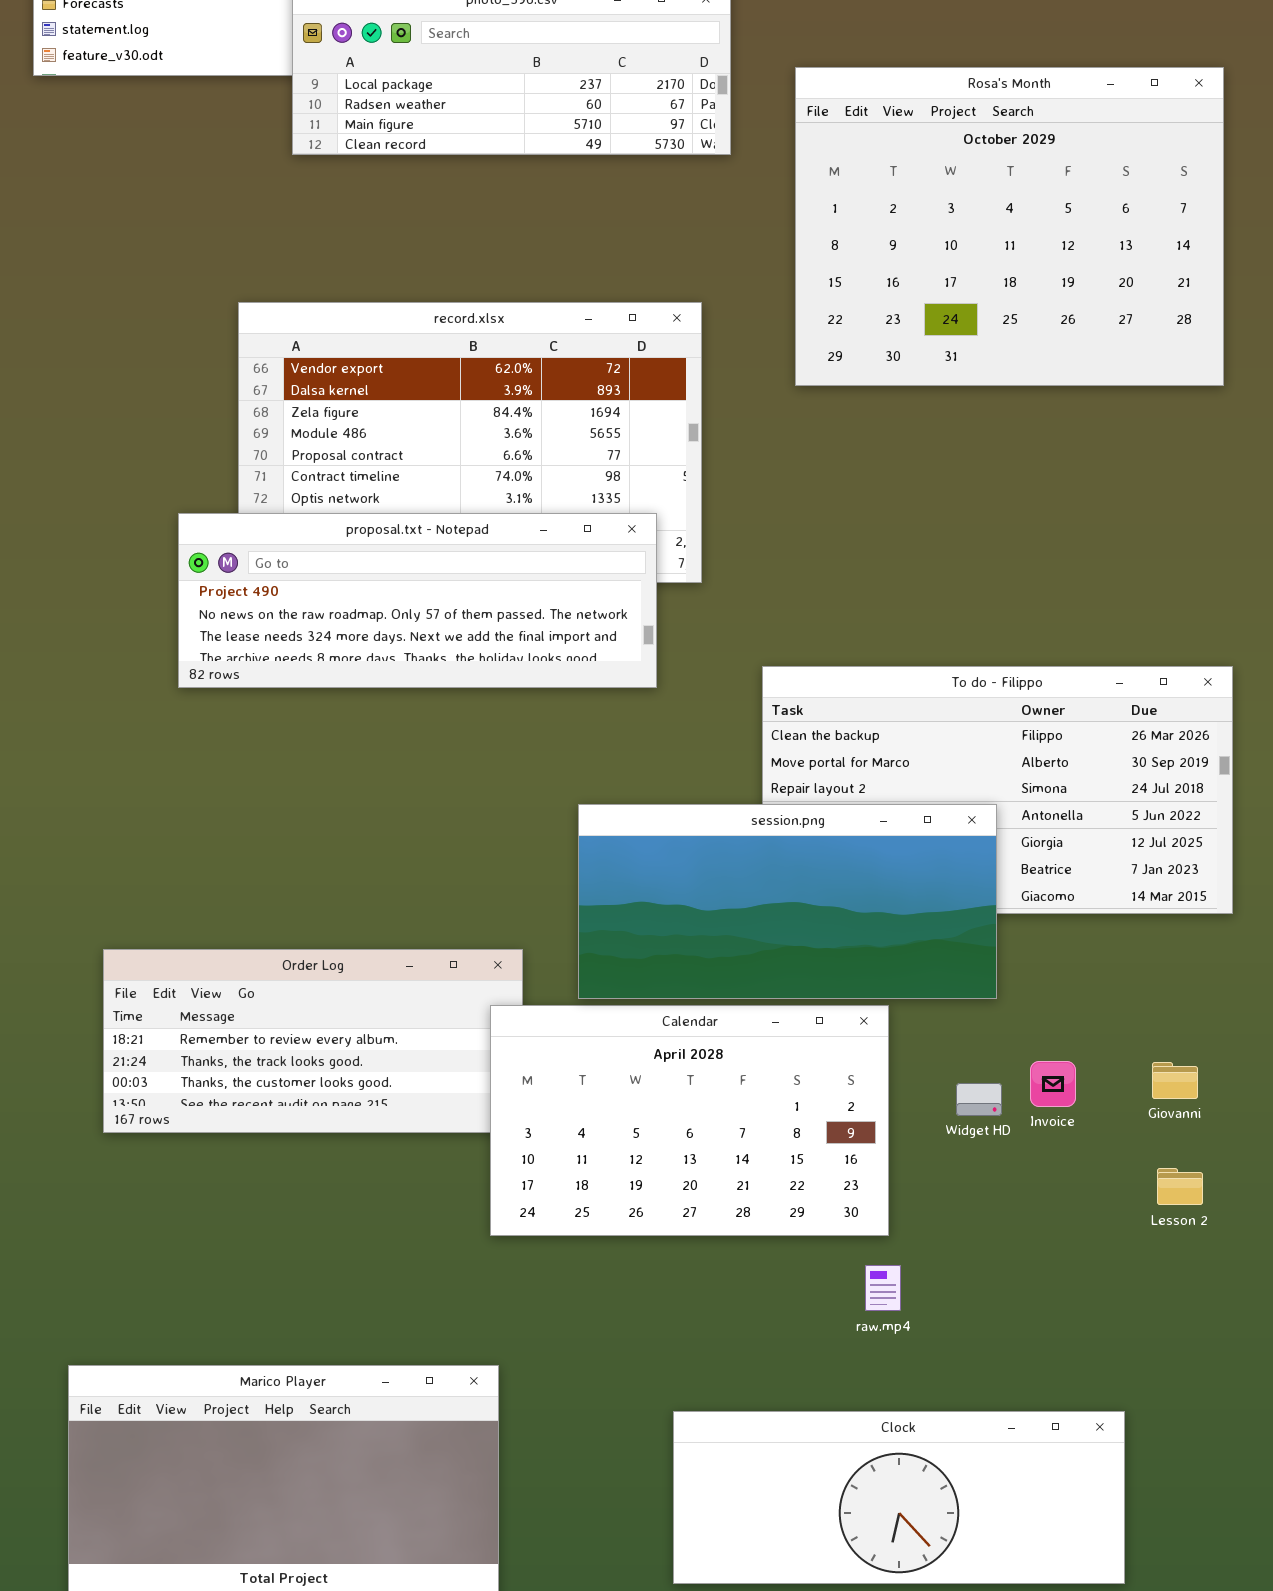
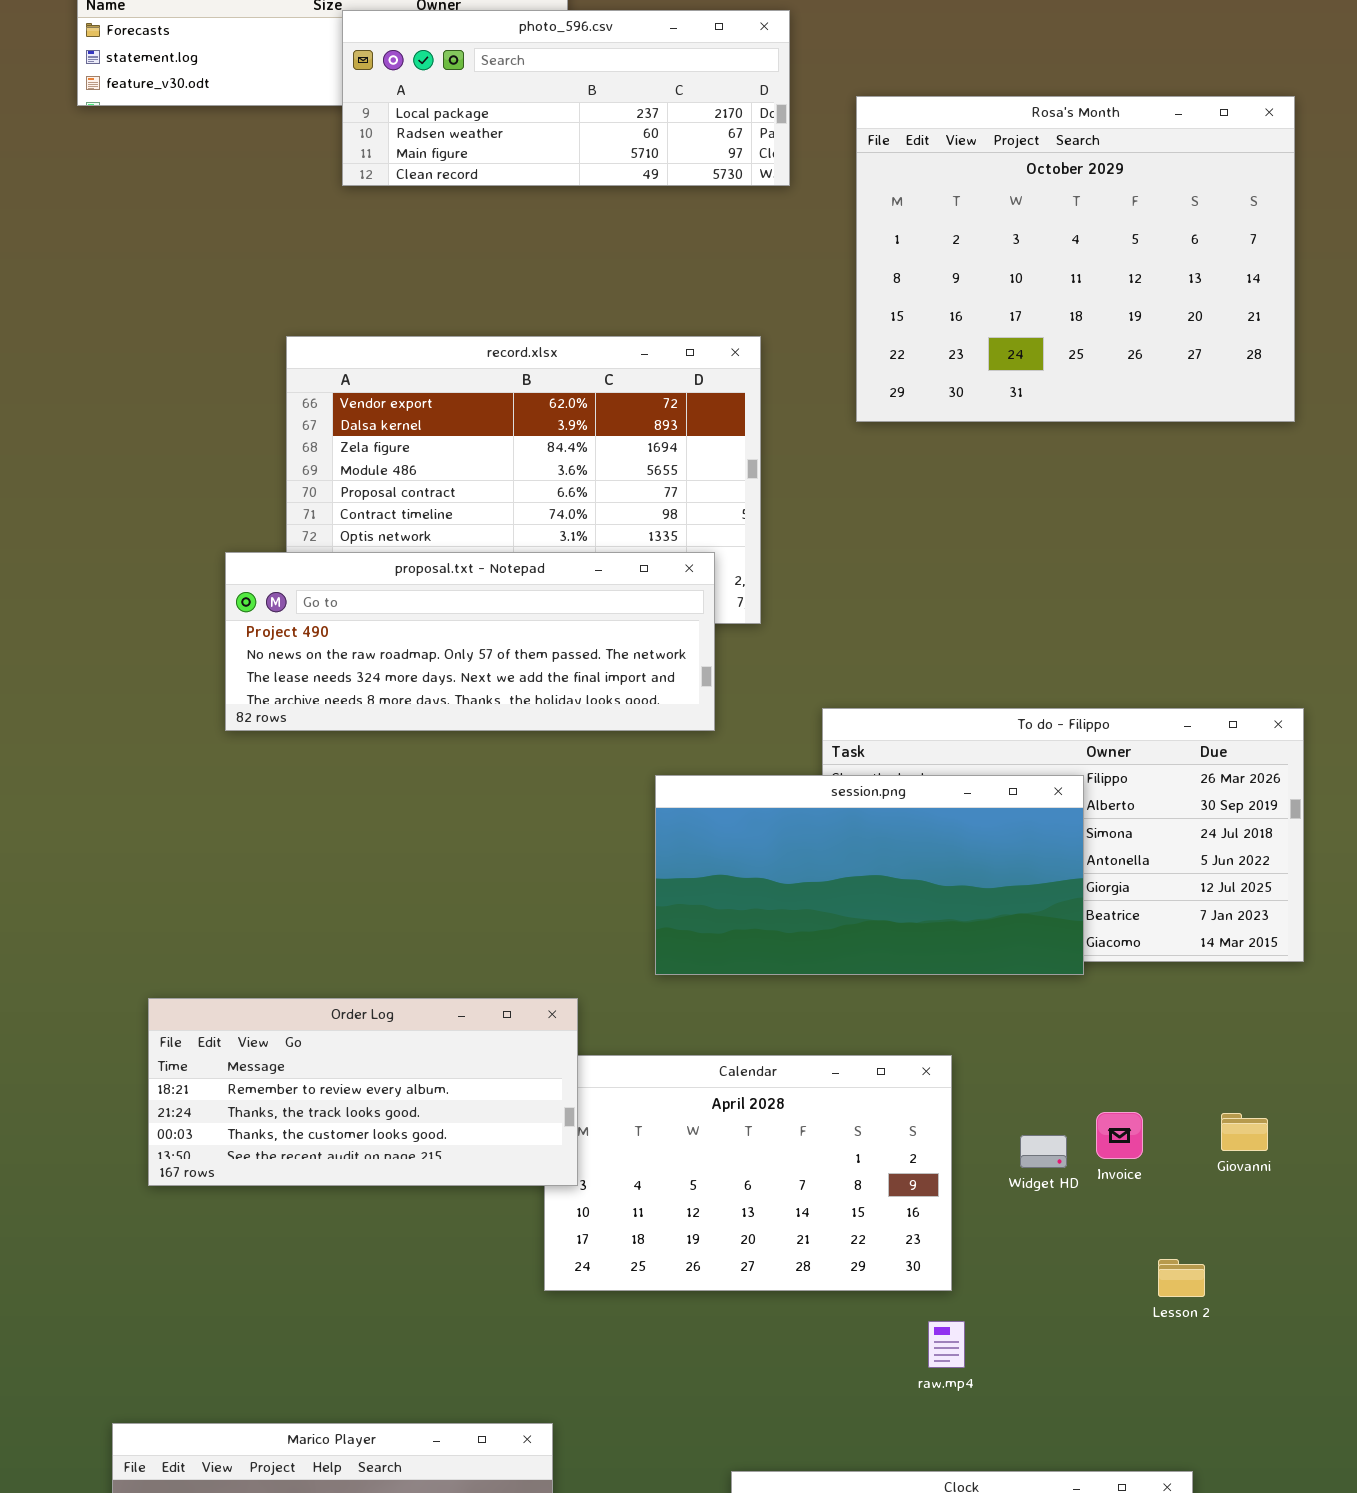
session.png: [578,804,997,999] -> [655,775,1084,975], moved
Order Log: [103,949,523,1133] -> [148,998,578,1186], raised
Lesson 2: [1157,1168,1203,1205] -> [1158,1259,1205,1297], moved

